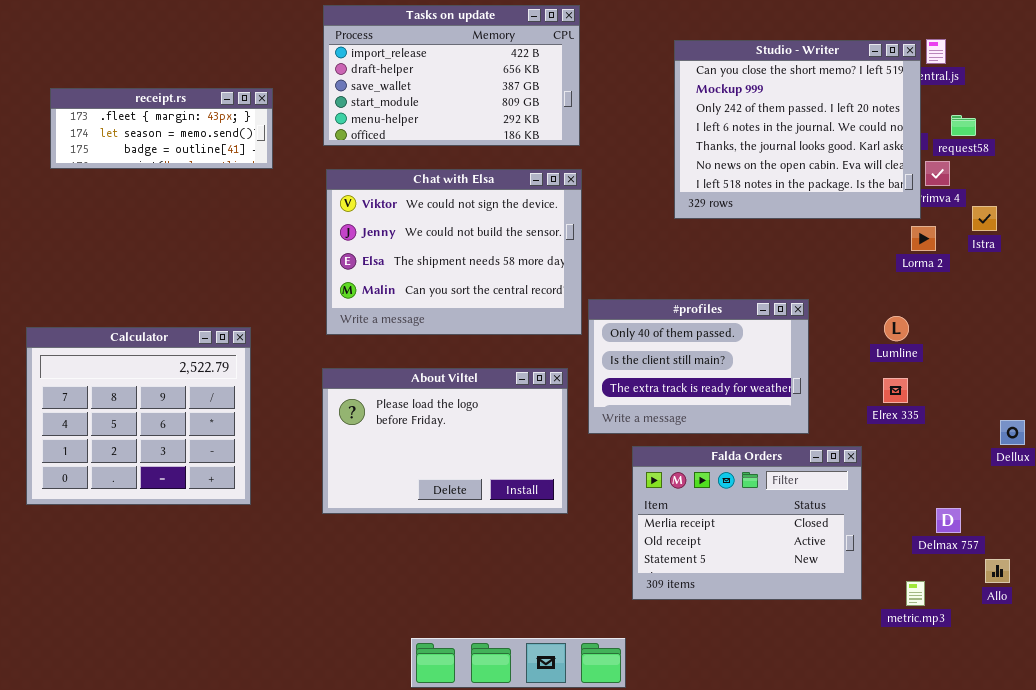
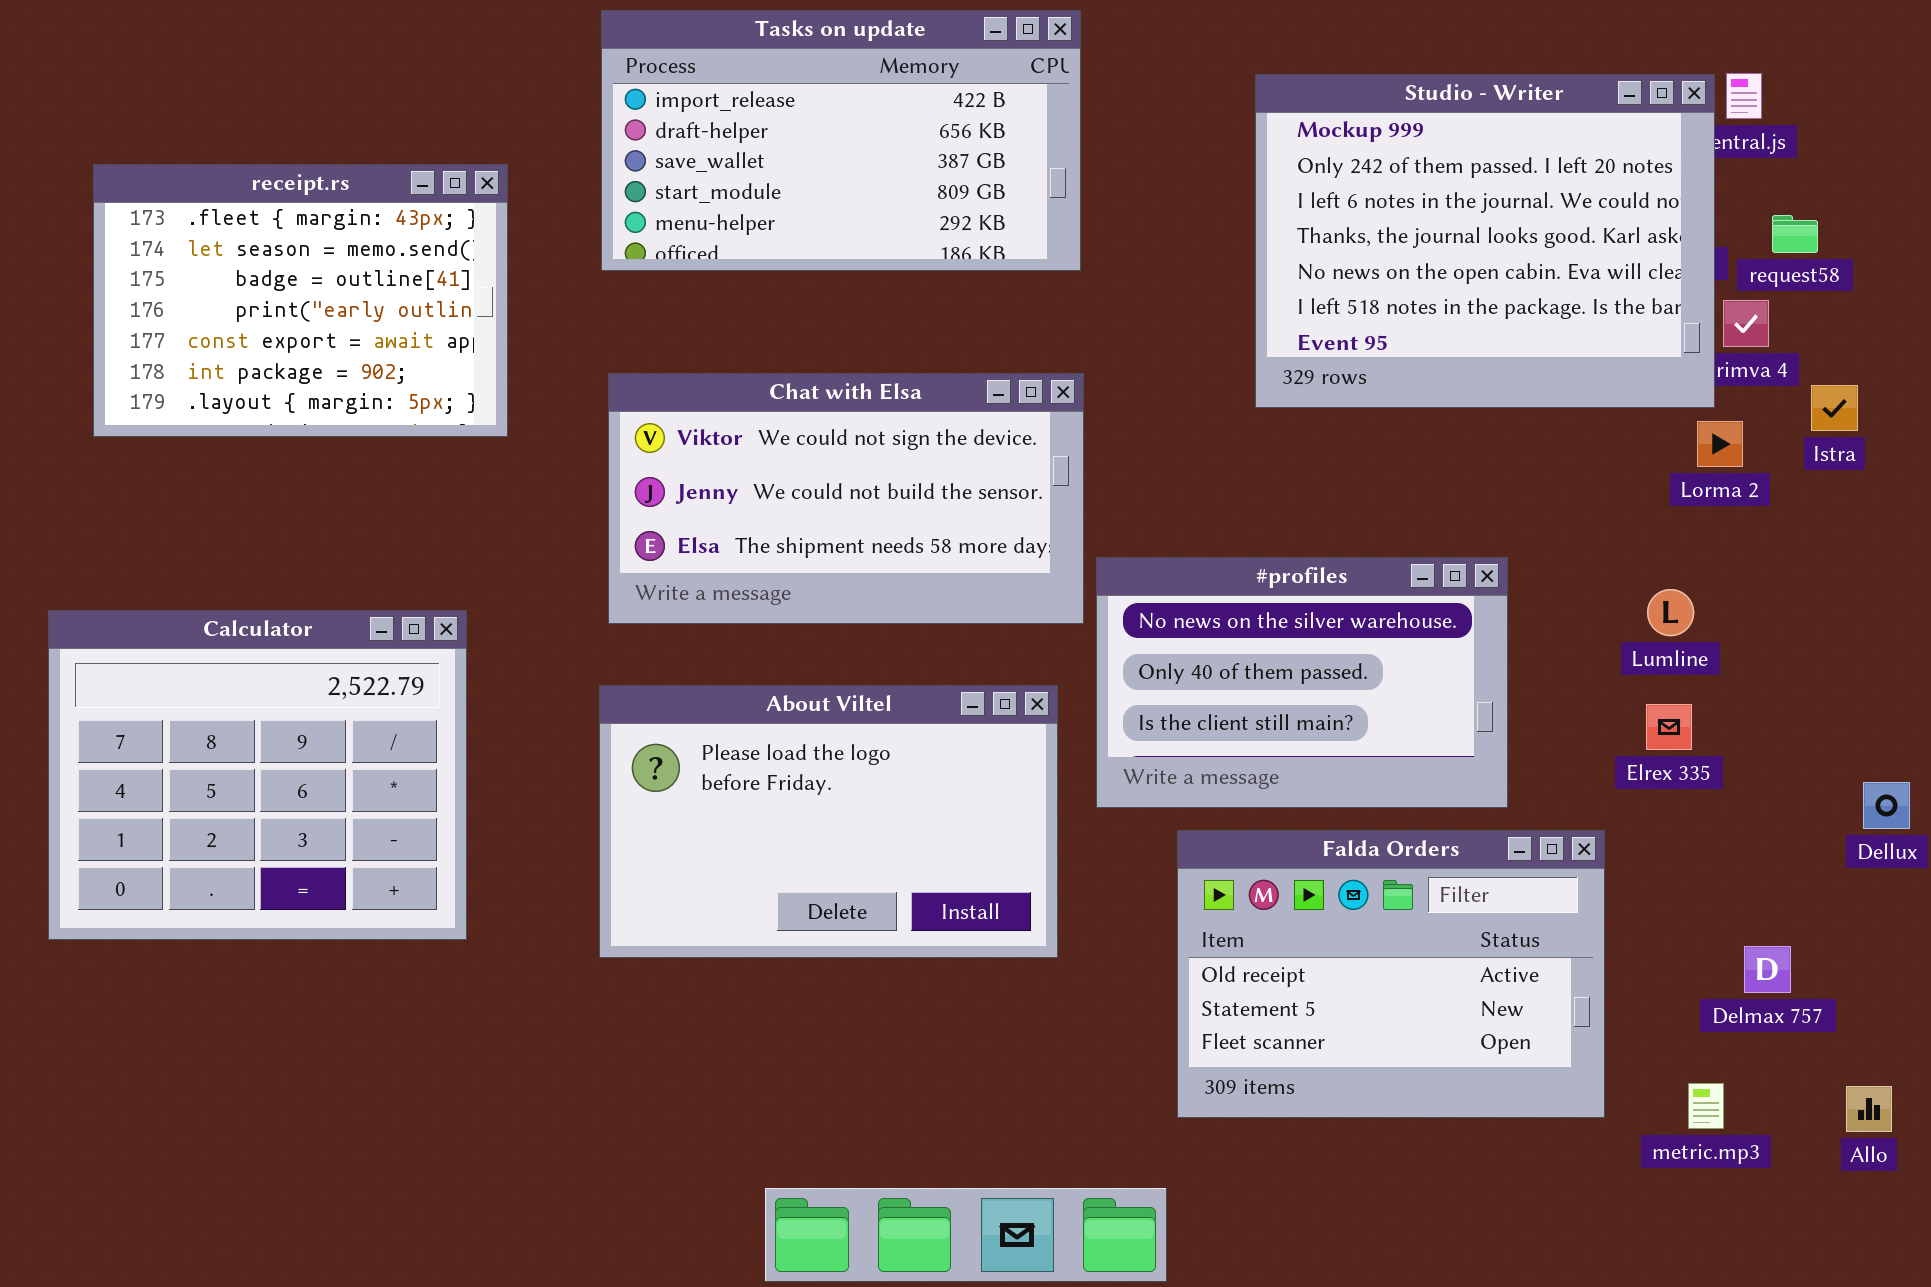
Studio - Writer: [674,40,921,219] -> [1255,74,1715,408], scrolled down 1 row
receipt.rs: [50,88,273,169] -> [93,164,508,437], resized
Chat with Elsa: [326,169,582,335] -> [608,373,1084,624], resized
#profiles: [588,299,809,434] -> [1096,557,1508,808], scrolled up 1 row
Falda Orders: [632,446,862,600] -> [1177,830,1605,1118], scrolled down 1 row
Allo: [985,559,1010,583] -> [1846,1086,1892,1132], moved

